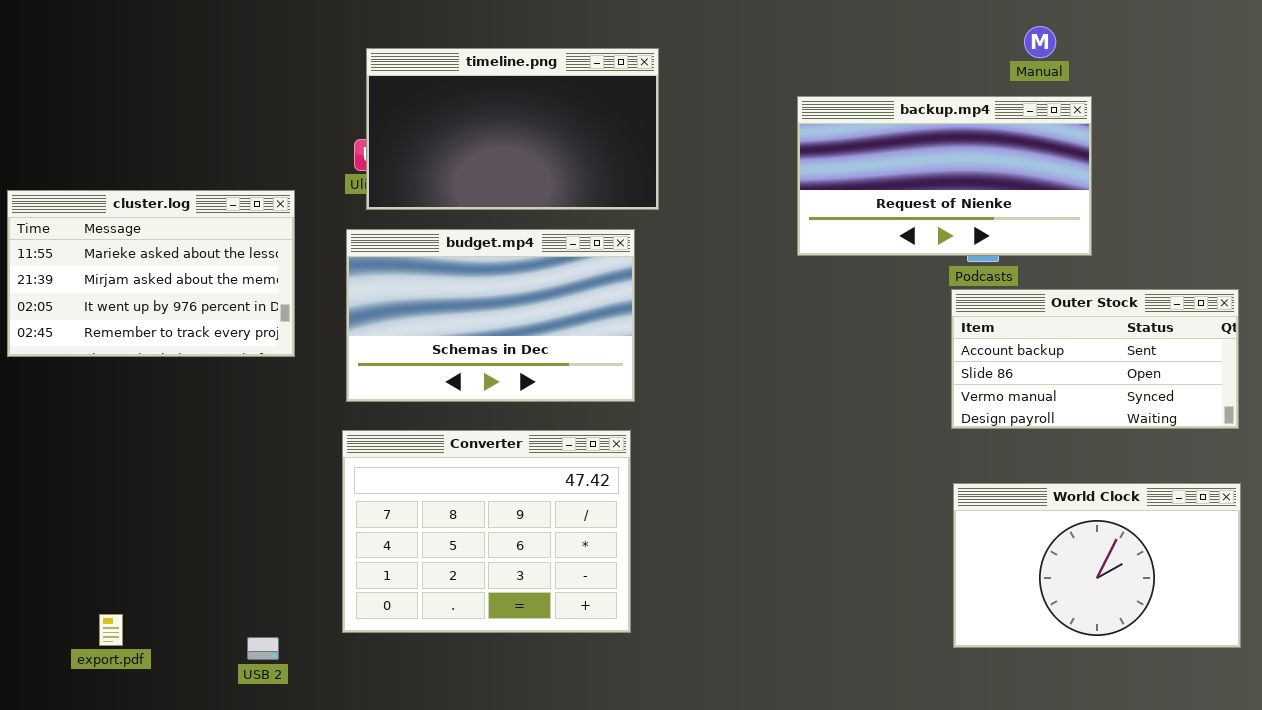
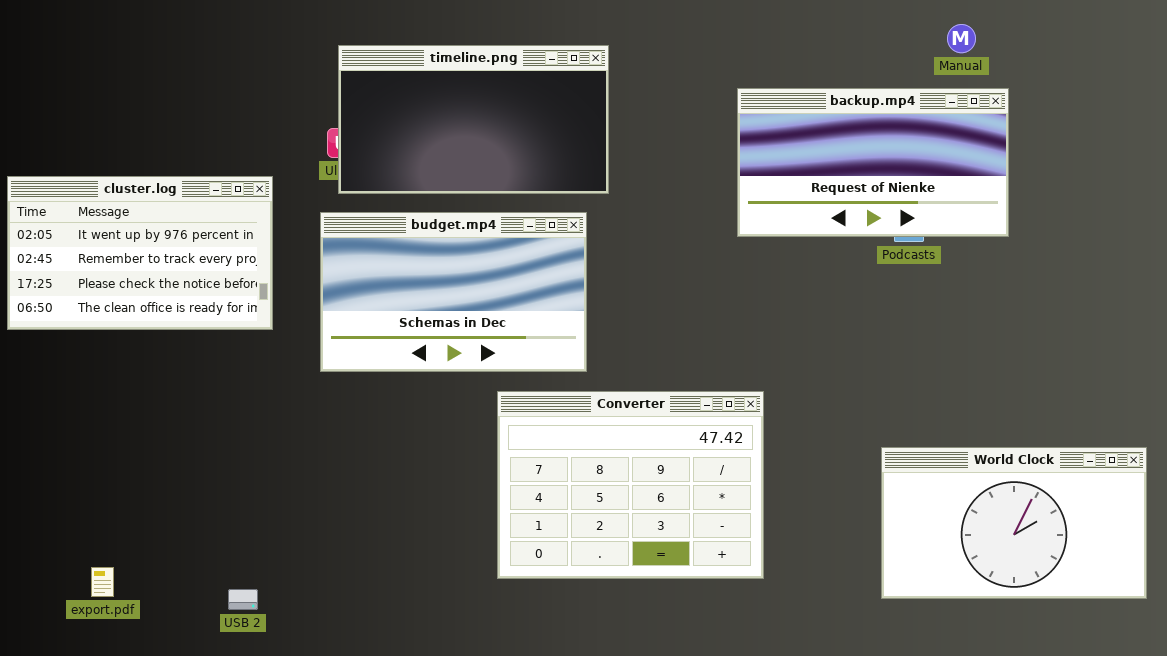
cluster.log: [7,190,295,357] -> [7,176,273,330], scrolled down 2 rows
Outer Stock: [951,289,1239,429] -> none, closed
Converter: [342,430,631,633] -> [497,391,764,579], moved

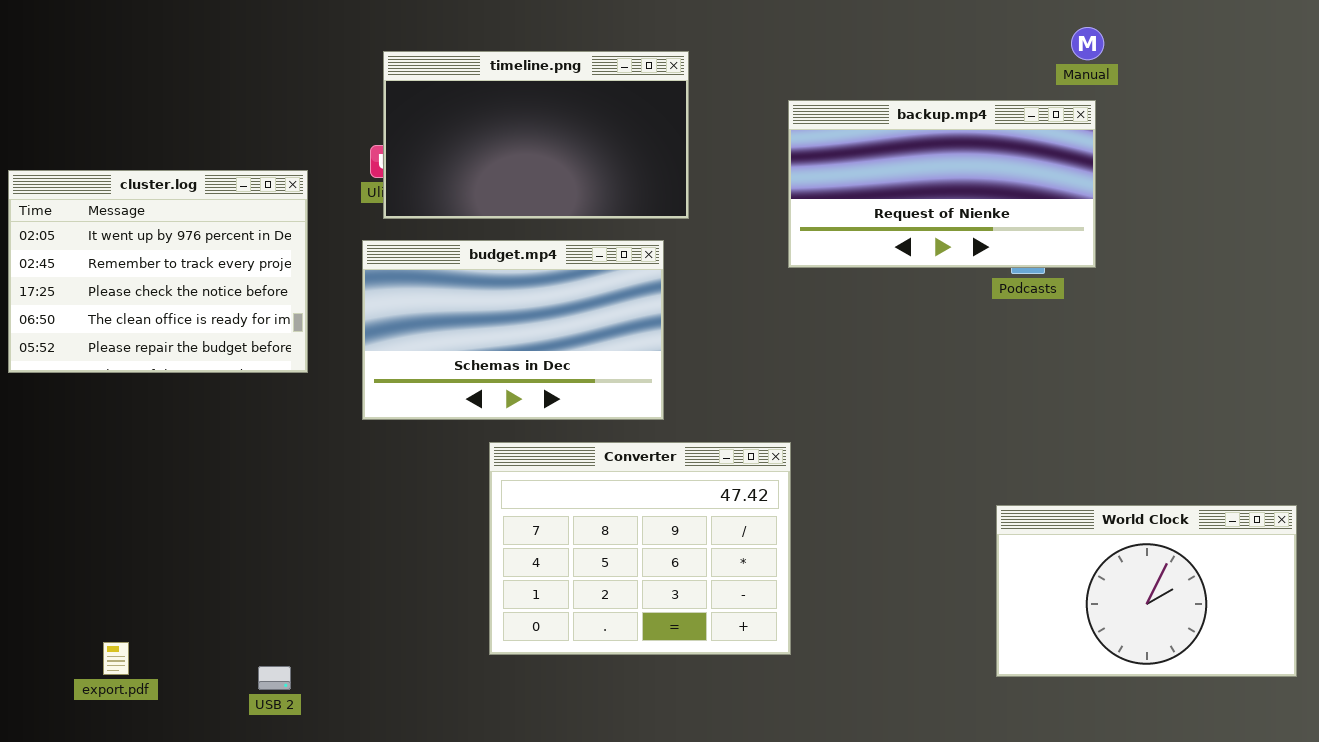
backup.mp4: [737,88,1009,237] -> [788,100,1096,268], moved
cluster.log: [7,176,273,330] -> [8,170,308,373], resized
Converter: [497,391,764,579] -> [489,442,791,655], moved

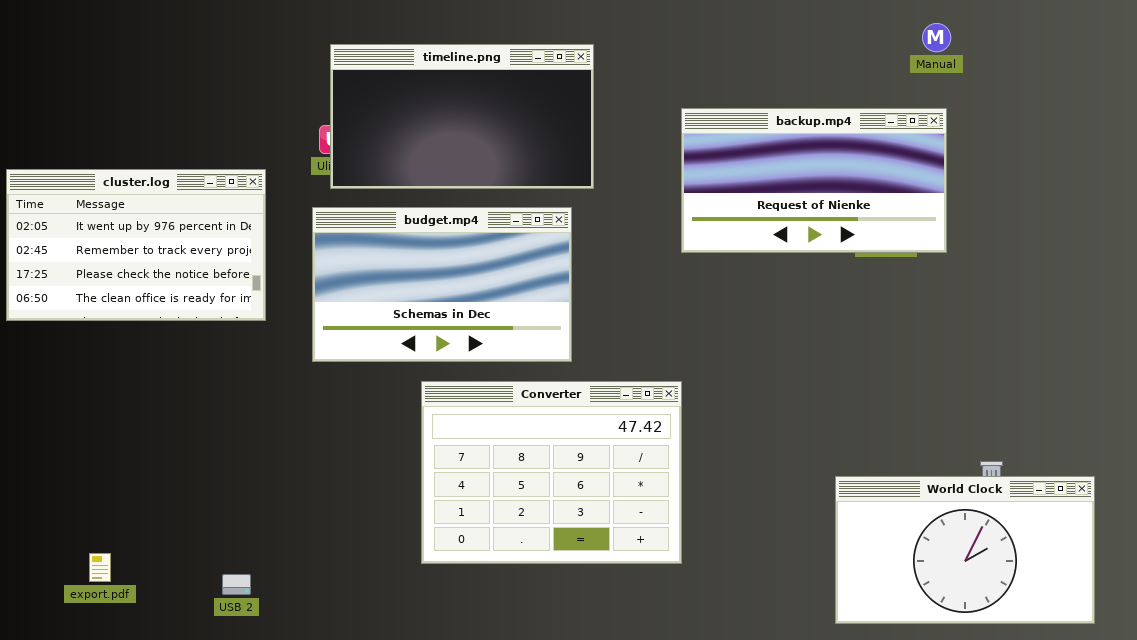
backup.mp4: [788,100,1096,268] -> [681,108,947,253], moved
cluster.log: [8,170,308,373] -> [6,169,266,321], resized
World Clock: [996,505,1297,677] -> [835,476,1095,624], moved

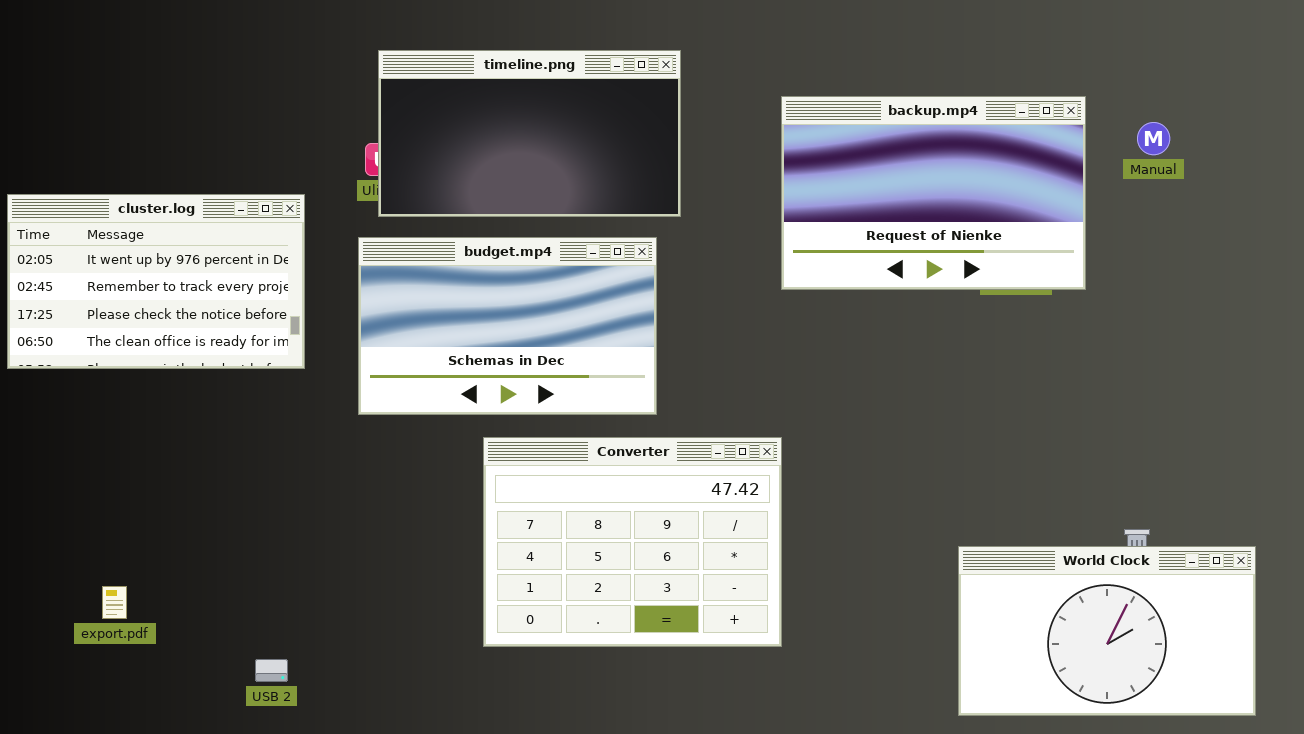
Manual: [922,23,951,52] -> [1137,122,1170,155], moved
backup.mp4: [681,108,947,253] -> [781,96,1086,290], resized
export.pdf: [89,553,111,582] -> [102,586,127,619], moved

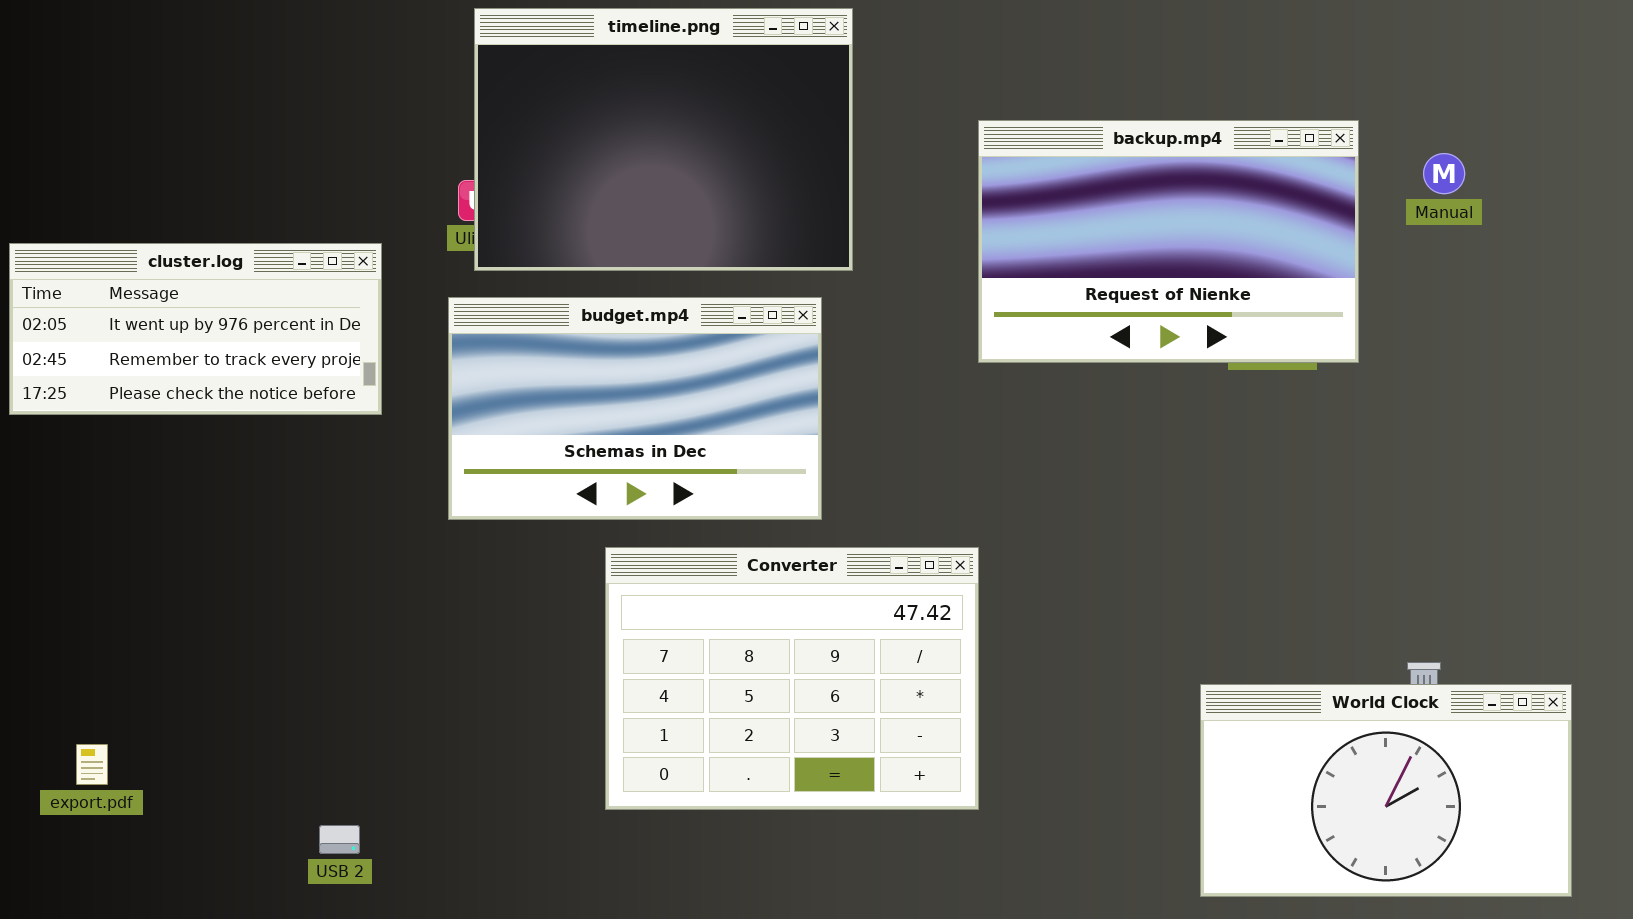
timeline.png: [378,50,681,217] -> [474,8,853,271], resized
cluster.log: [7,194,305,369] -> [9,243,382,415], resized
export.pdf: [102,586,127,619] -> [76,744,108,785], moved

